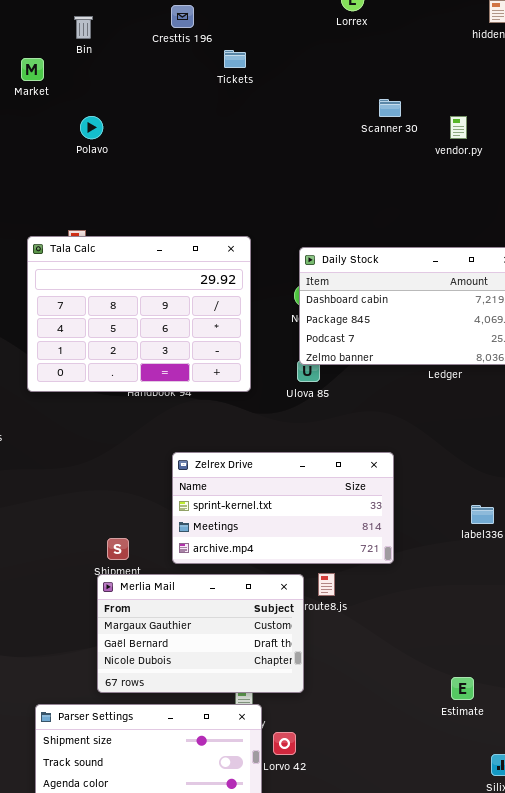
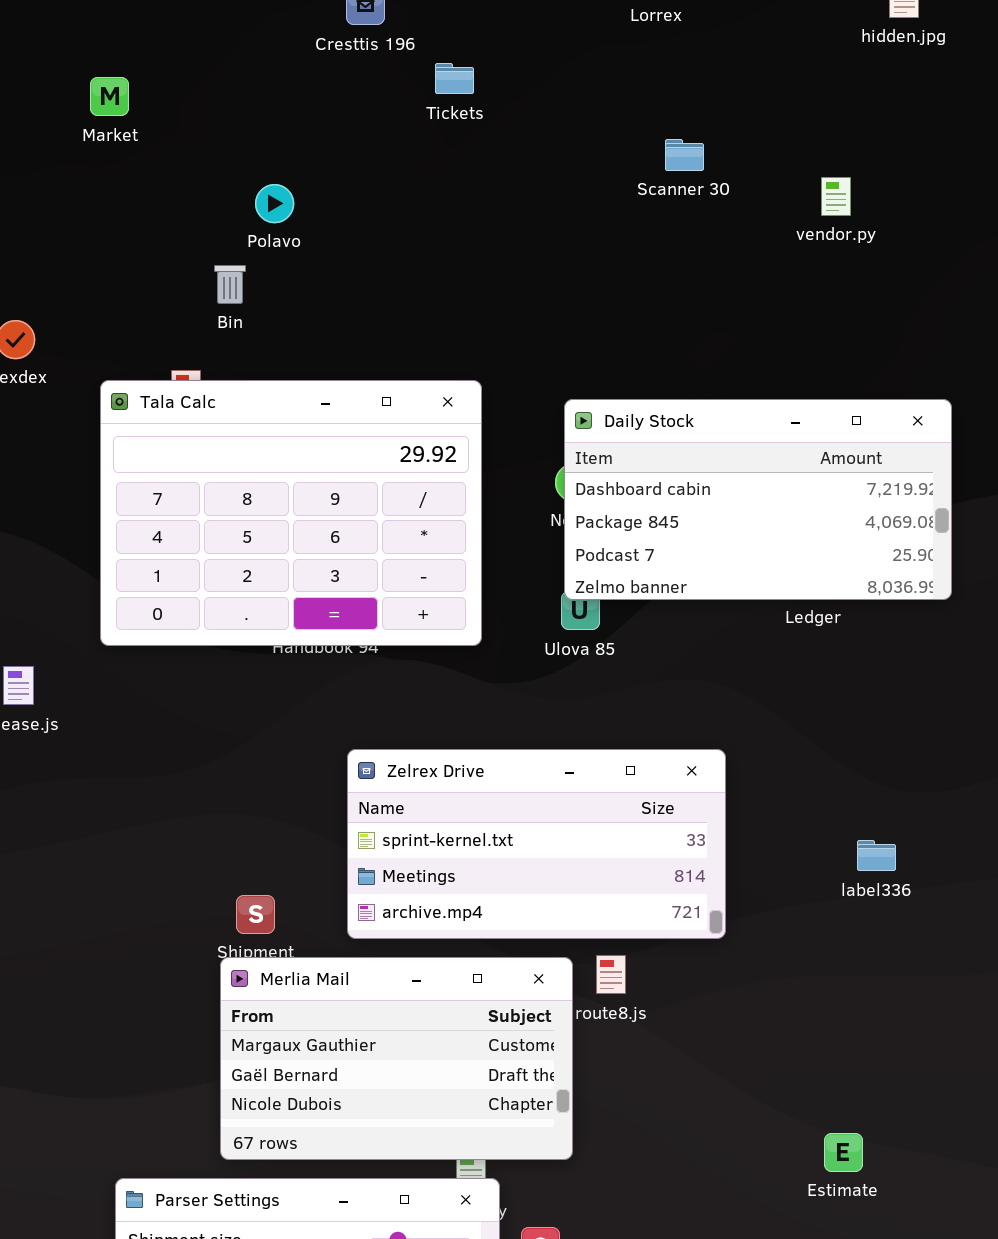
Bin: [74,16,93,39] -> [214,265,246,304], moved
Scanner 30: [379,99,401,117] -> [665,139,704,171], moved
Polavo: [80,116,103,139] -> [255,184,294,223], moved

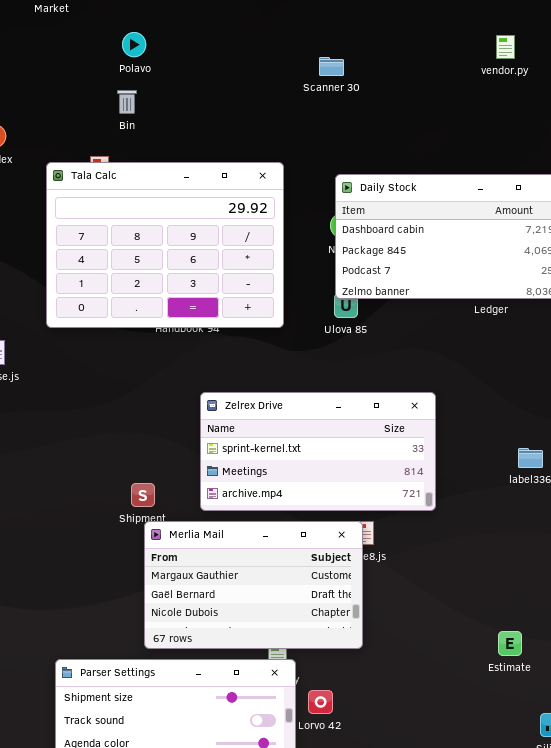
Scanner 30: [665,139,704,171] -> [319,57,344,76], moved
Polavo: [255,184,294,223] -> [122,32,146,57], moved
Merlia Mail: [220,957,573,1160] -> [144,521,363,649], moved

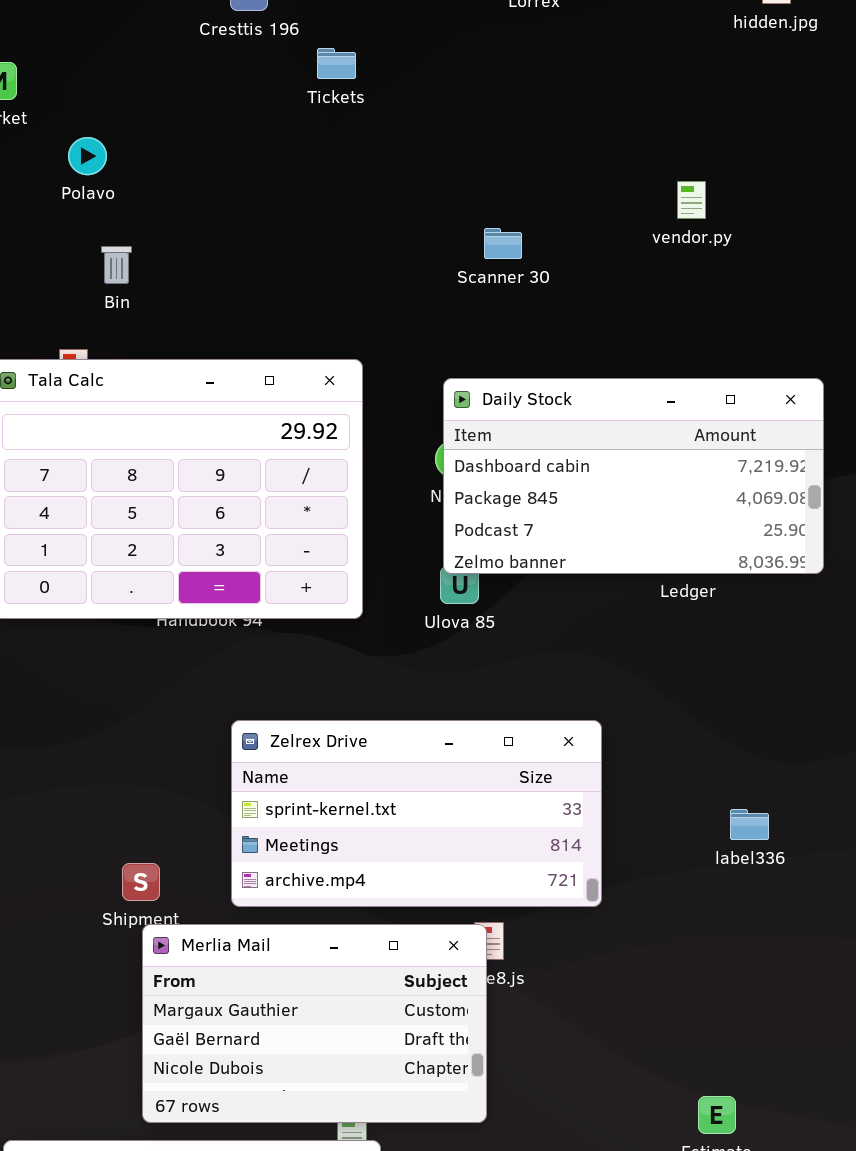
Polavo: [122,32,146,57] -> [68,137,107,175], moved
vendor.py: [496,35,515,59] -> [677,181,706,219], moved
Scanner 30: [319,57,344,76] -> [484,228,522,259], moved

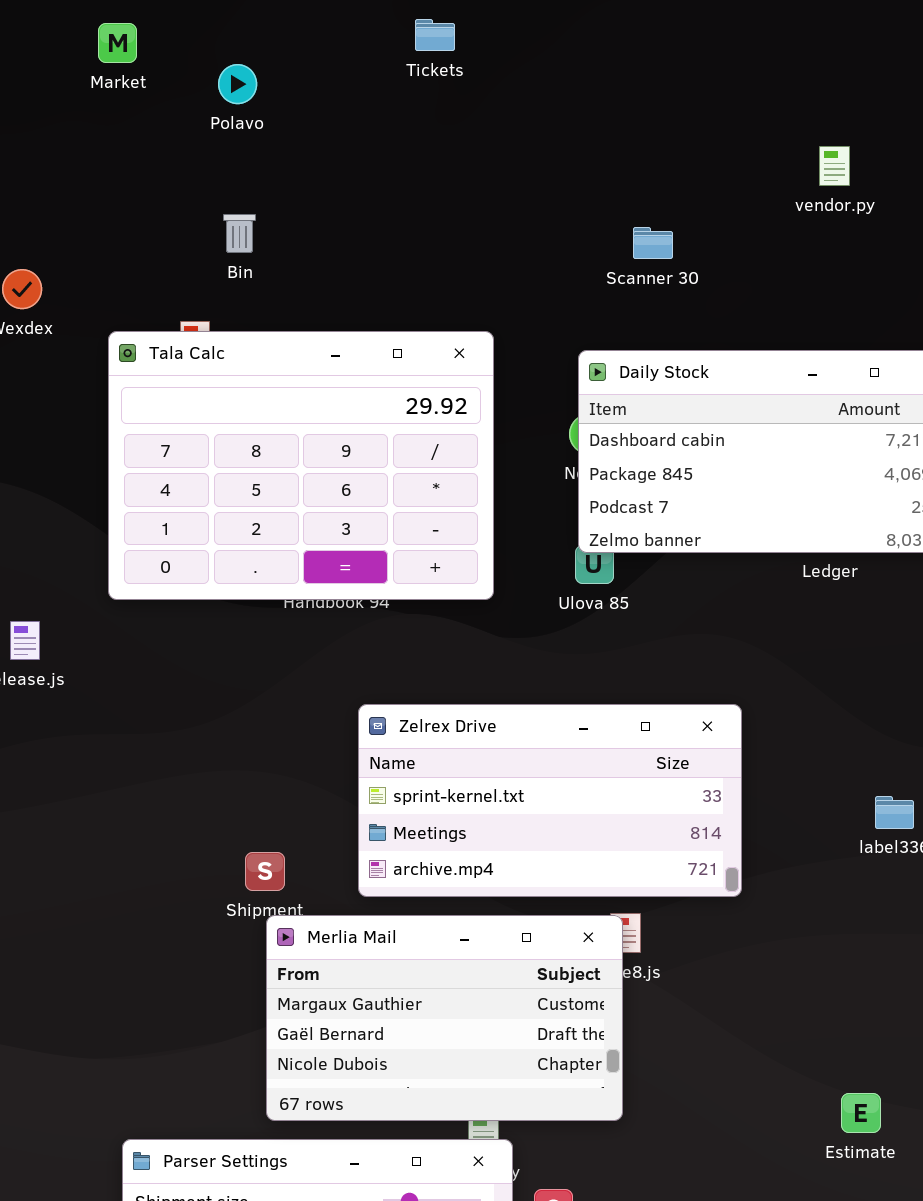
Tickets: [317,48,356,79] -> [415,19,455,51], moved
Polavo: [68,137,107,175] -> [218,64,257,104], moved
Scanner 30: [484,228,522,259] -> [633,227,673,259], moved

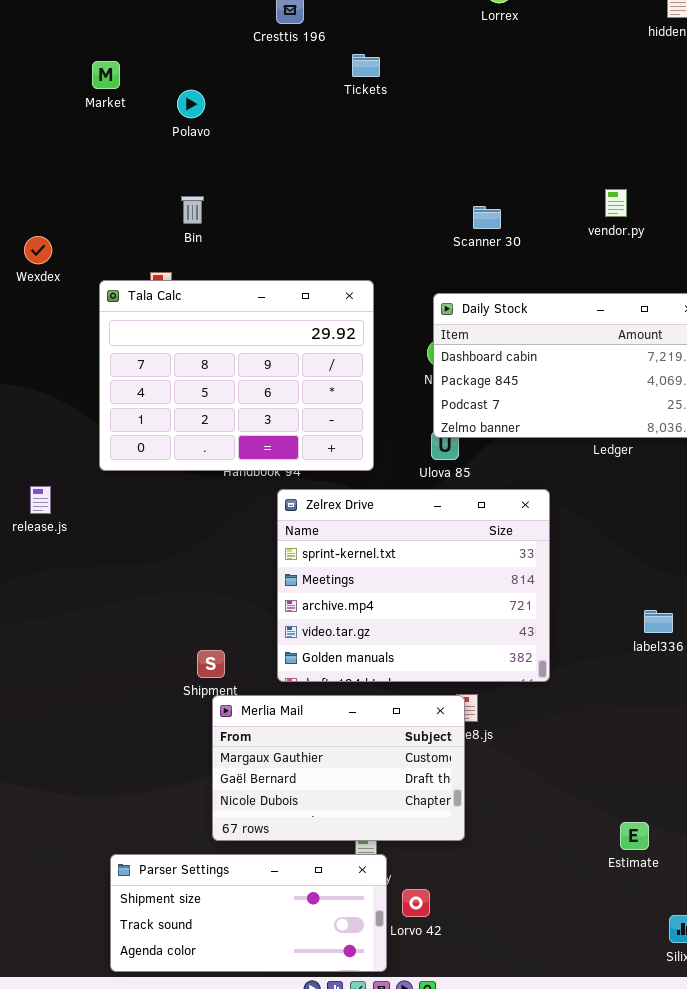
Tickets: [415,19,455,51] -> [352,54,380,77], moved
vendor.py: [819,146,850,186] -> [605,189,627,217], moved
Zelrex Drive: [358,704,742,897] -> [277,489,550,682], resized

